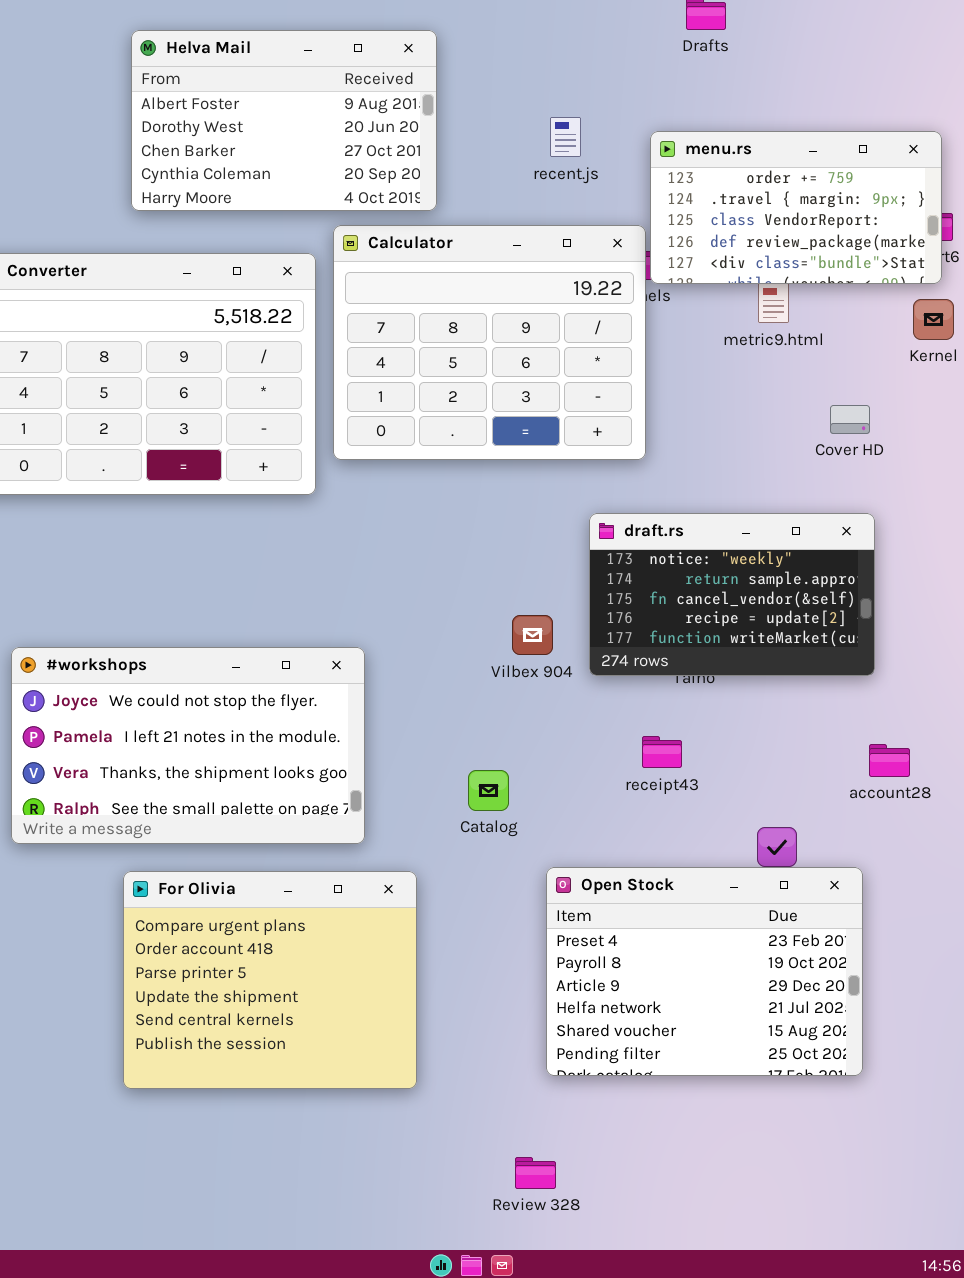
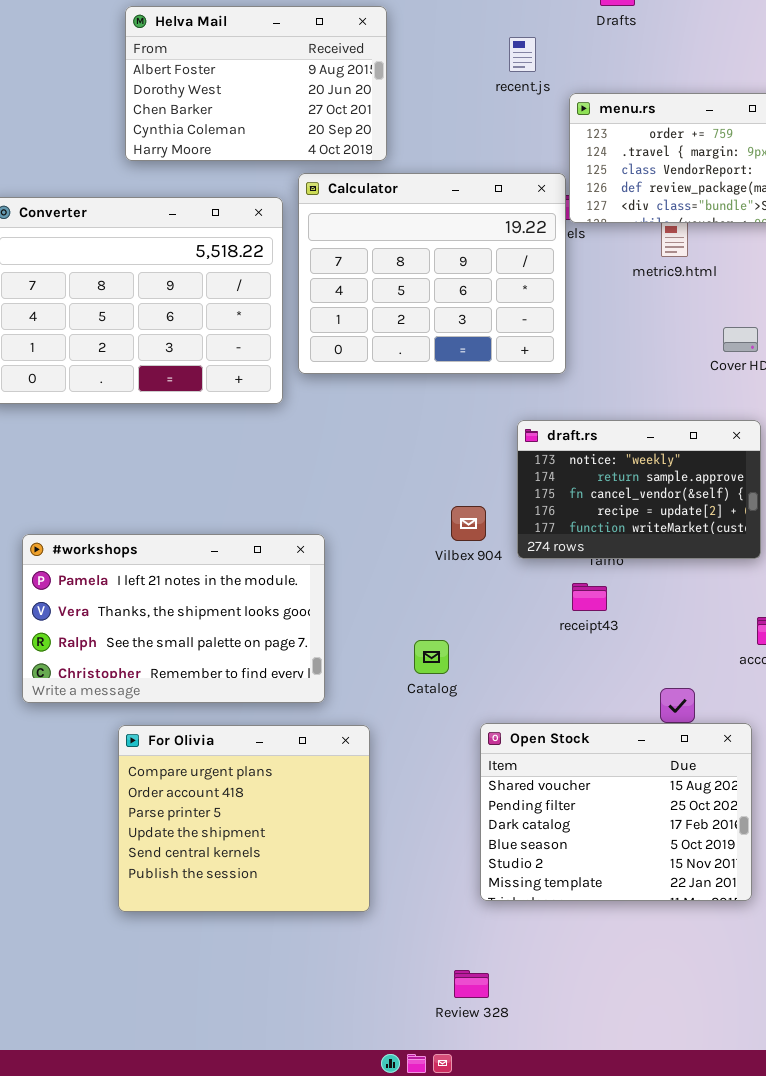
recent.js: [550,117,581,157] -> [509,37,536,72], moved
#workshops: [11,647,365,844] -> [22,534,325,703], scrolled down 1 row
receipt43: [642,736,682,768] -> [572,583,607,611], moved
Open Stock: [546,867,863,1076] -> [480,723,752,901], scrolled down 4 rows

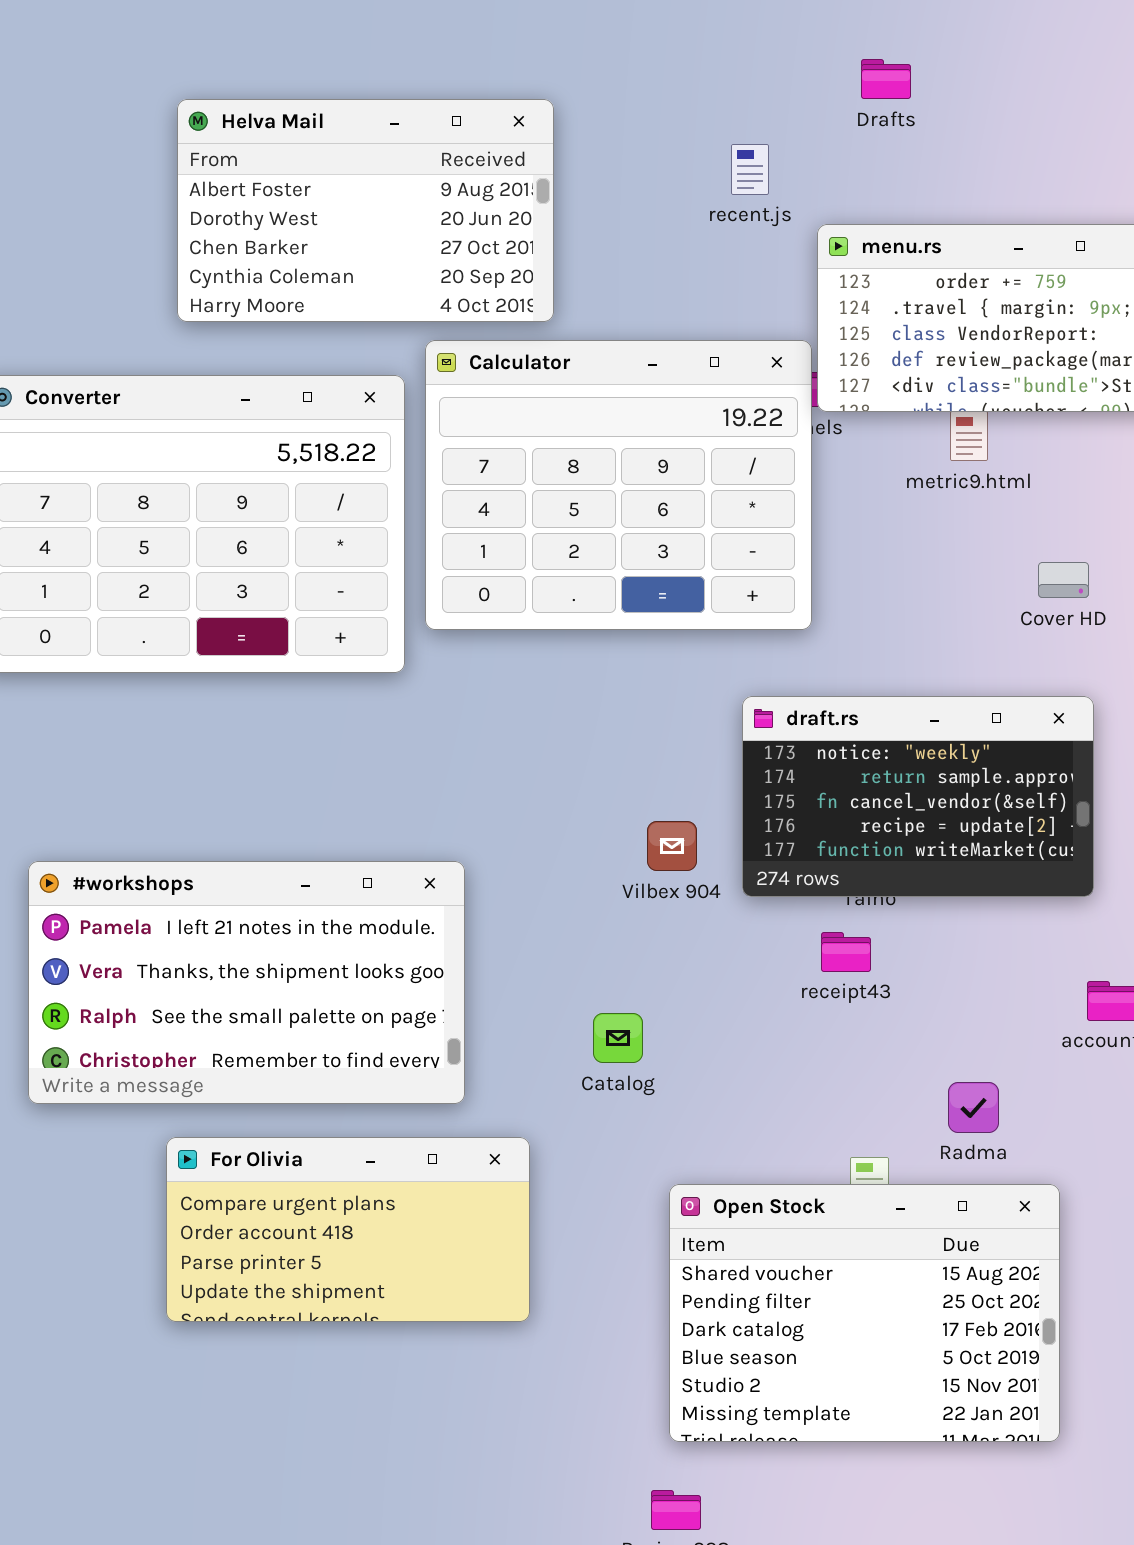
Open Stock: [480,723,752,901] -> [669,1184,1060,1442], moved
For Olivia: [118,725,370,912] -> [166,1137,530,1322], resized

